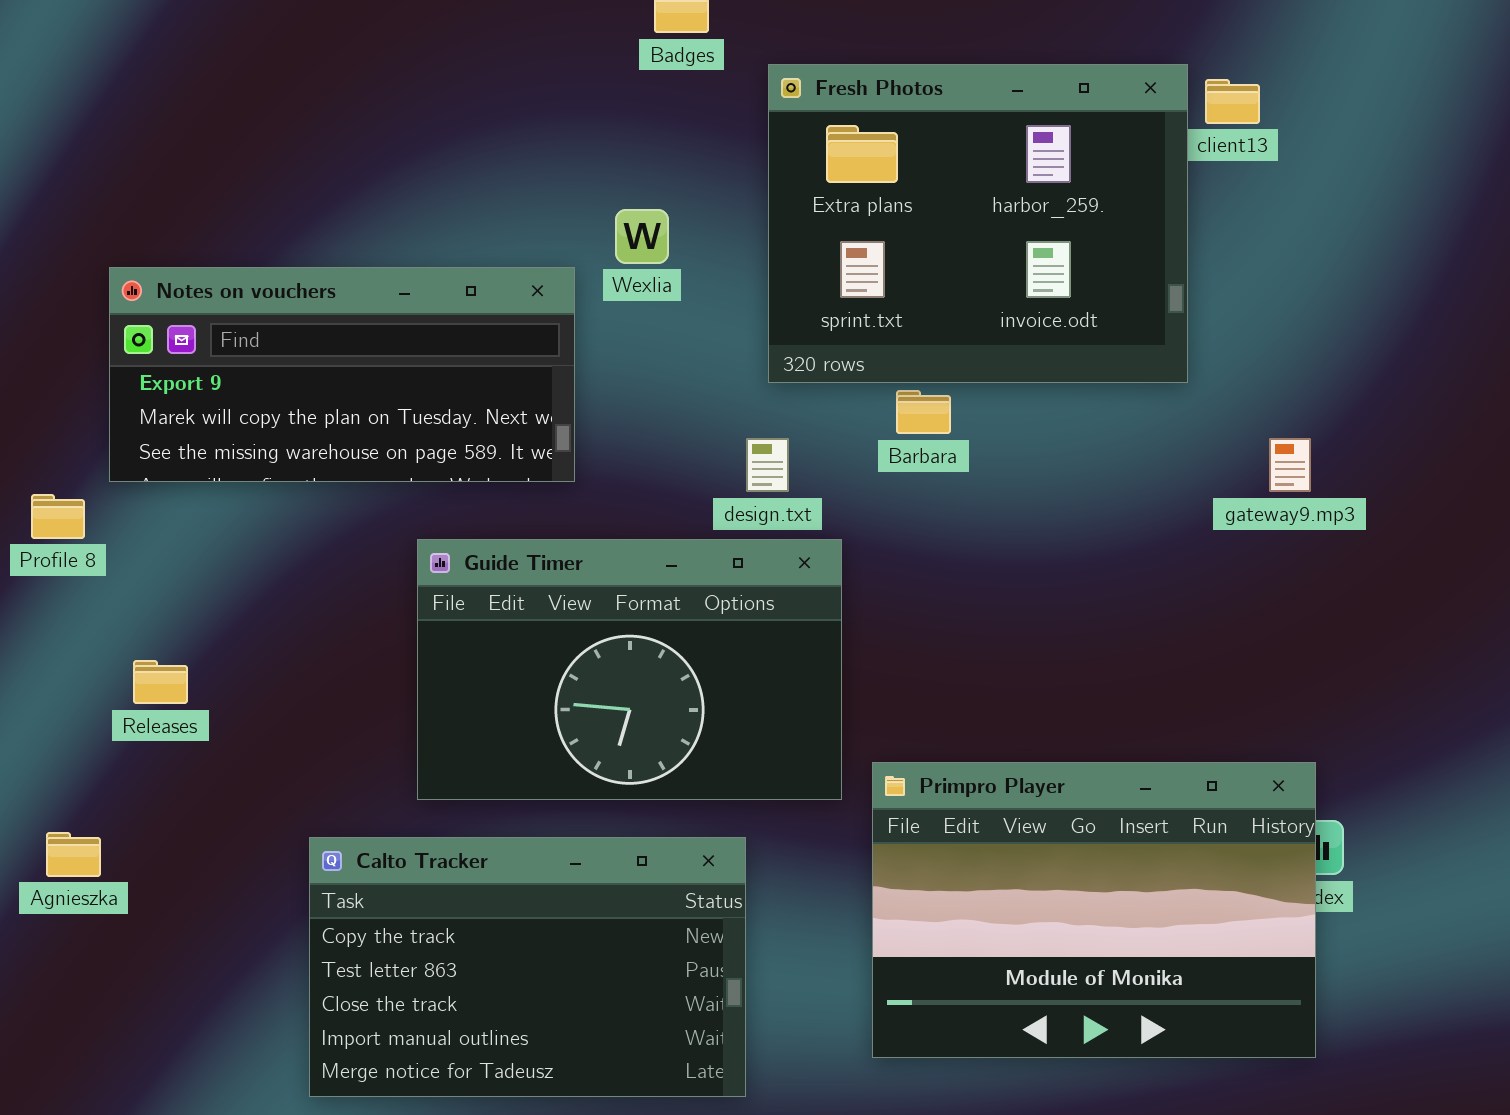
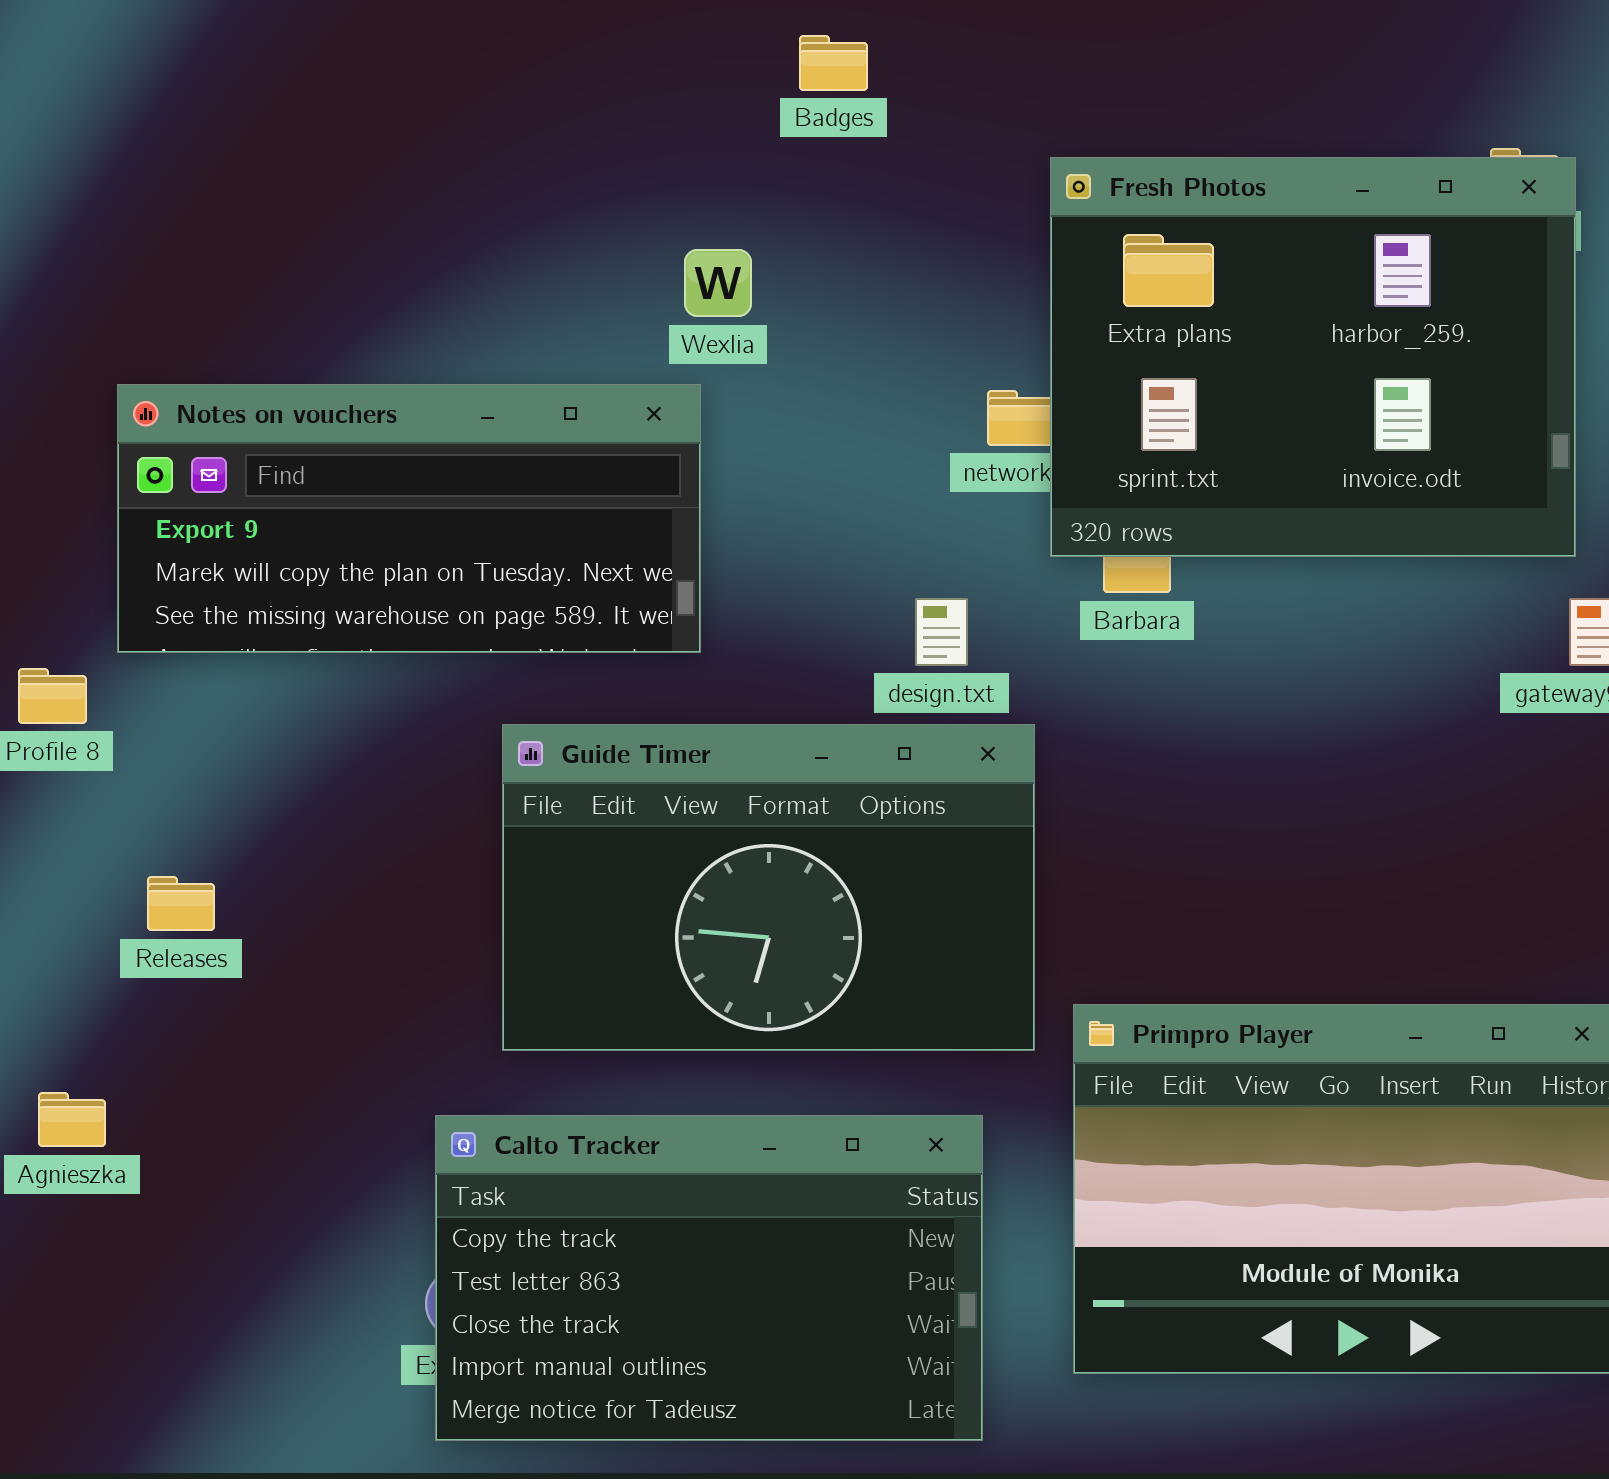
Fresh Photos: [768,64,1188,383] -> [1050,157,1576,557], moved
Wexlia: [615,209,669,264] -> [684,249,752,317], moved
Calto Tracker: [309,837,746,1097] -> [435,1115,983,1441], moved

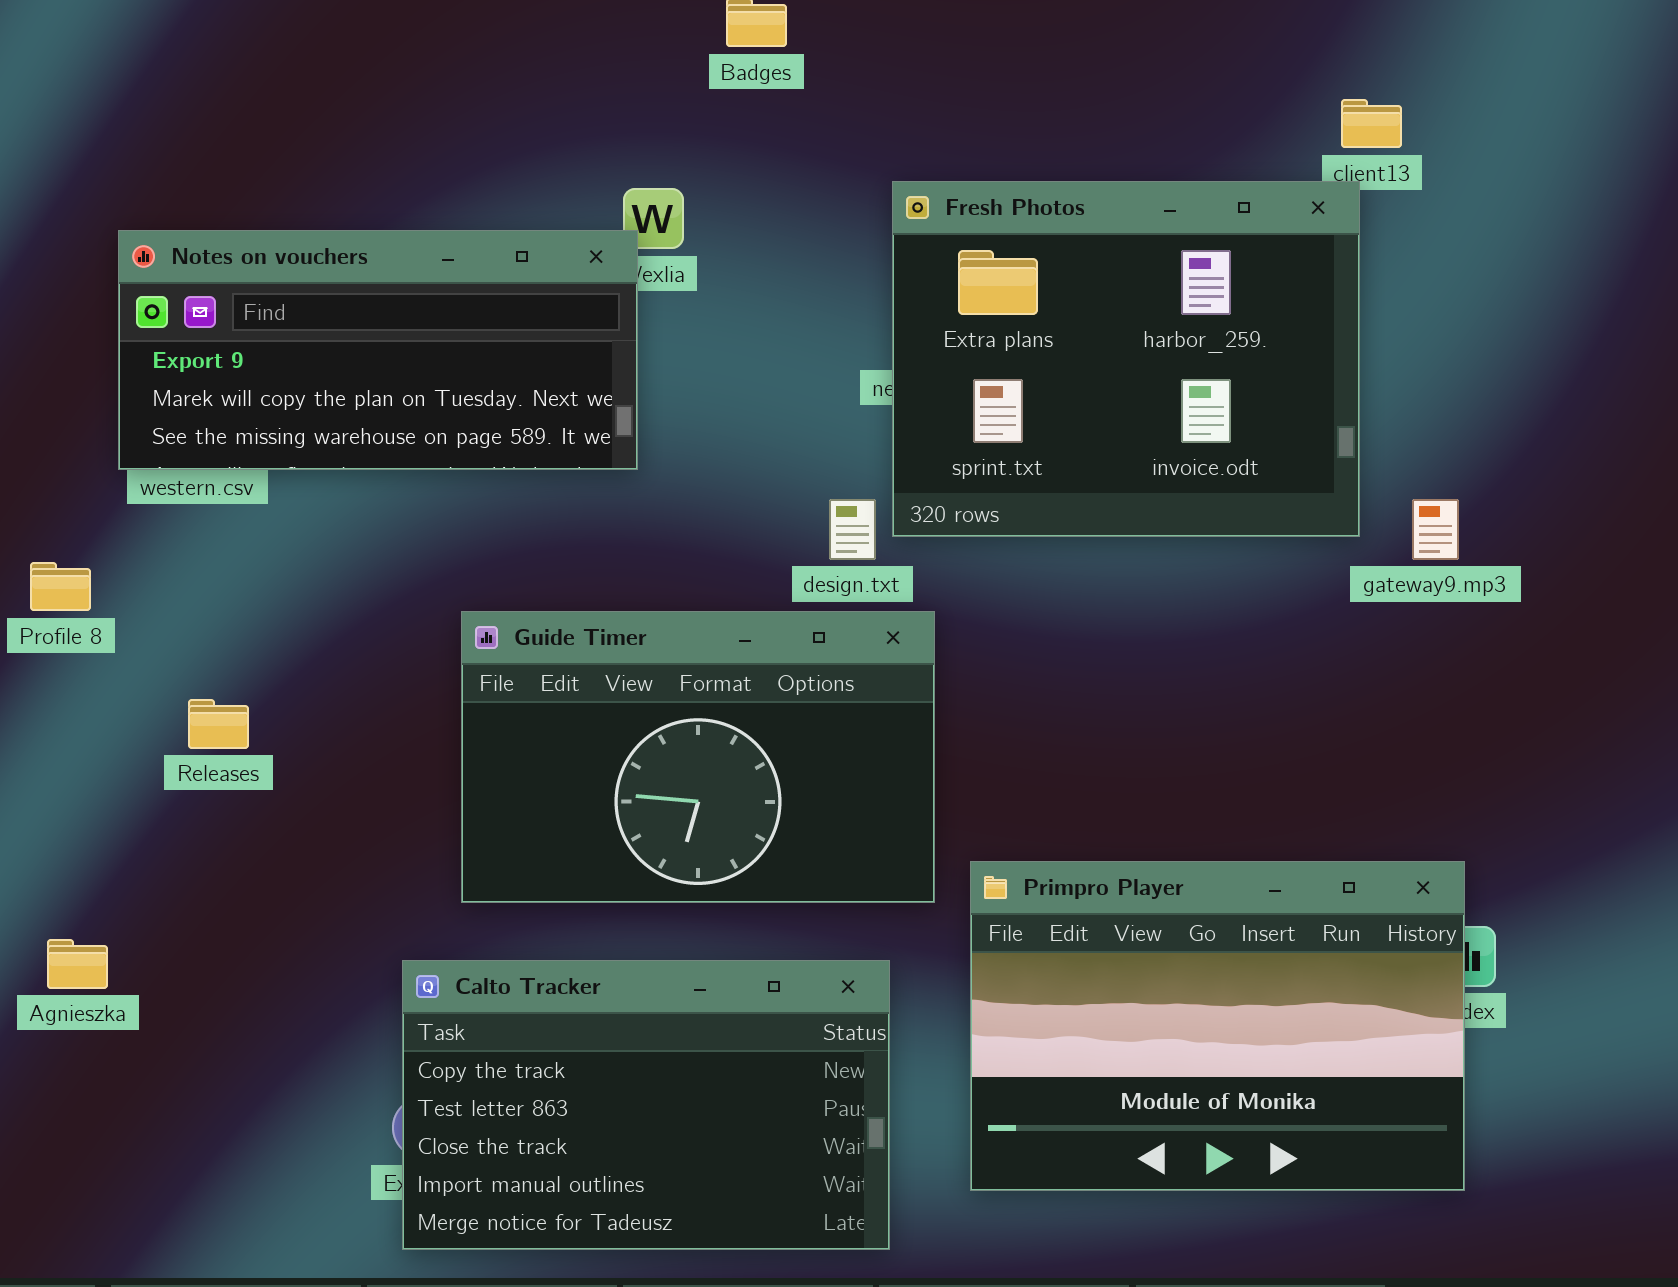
Fresh Photos: [1050,157,1576,557] -> [892,181,1360,537], moved
Notes on vouchers: [117,384,701,653] -> [118,230,638,470], moved
Releases: [147,876,215,931] -> [188,699,249,749], moved

